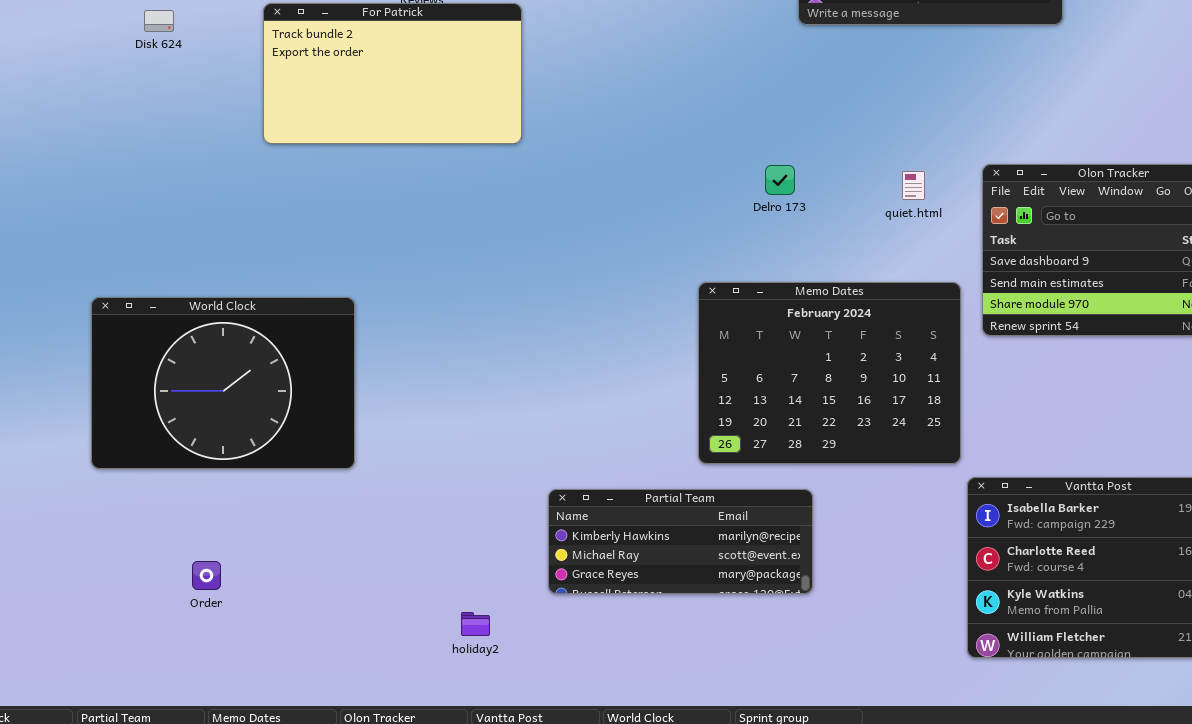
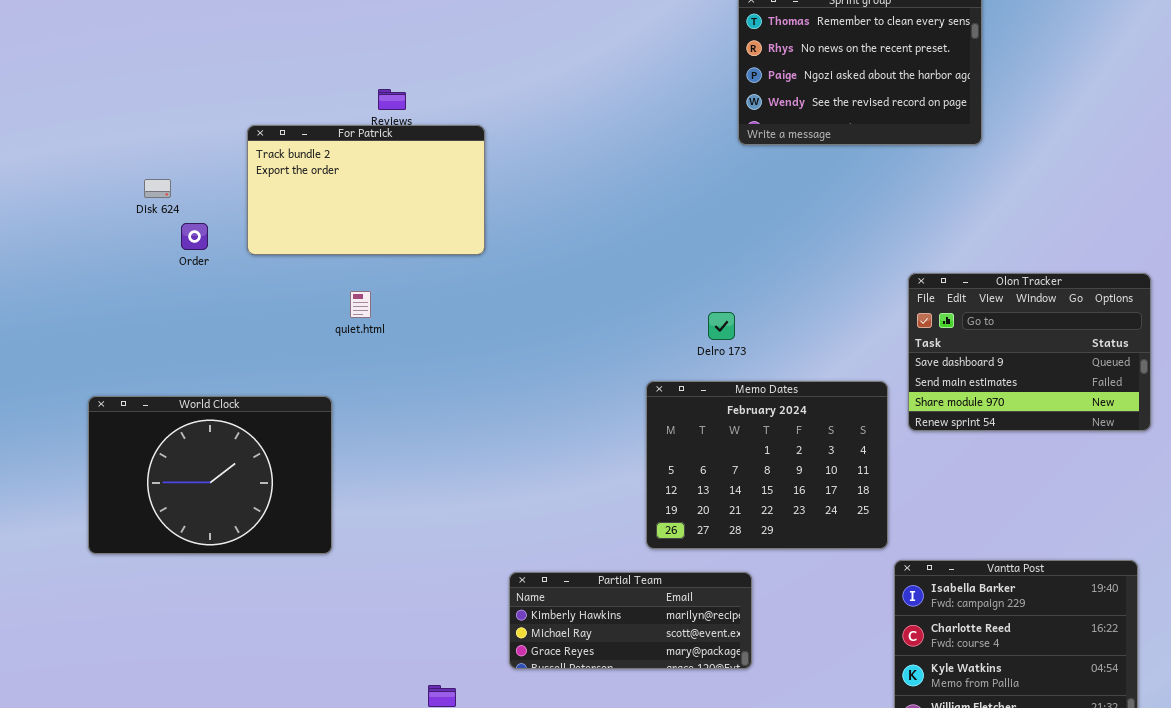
Disk 624: [144,10,174,32] -> [144,179,171,198], moved
Delro 173: [765,165,795,195] -> [708,312,735,340], moved
quiet.html: [902,171,925,200] -> [350,291,371,318], moved
Order: [192,561,221,590] -> [181,223,208,250], moved

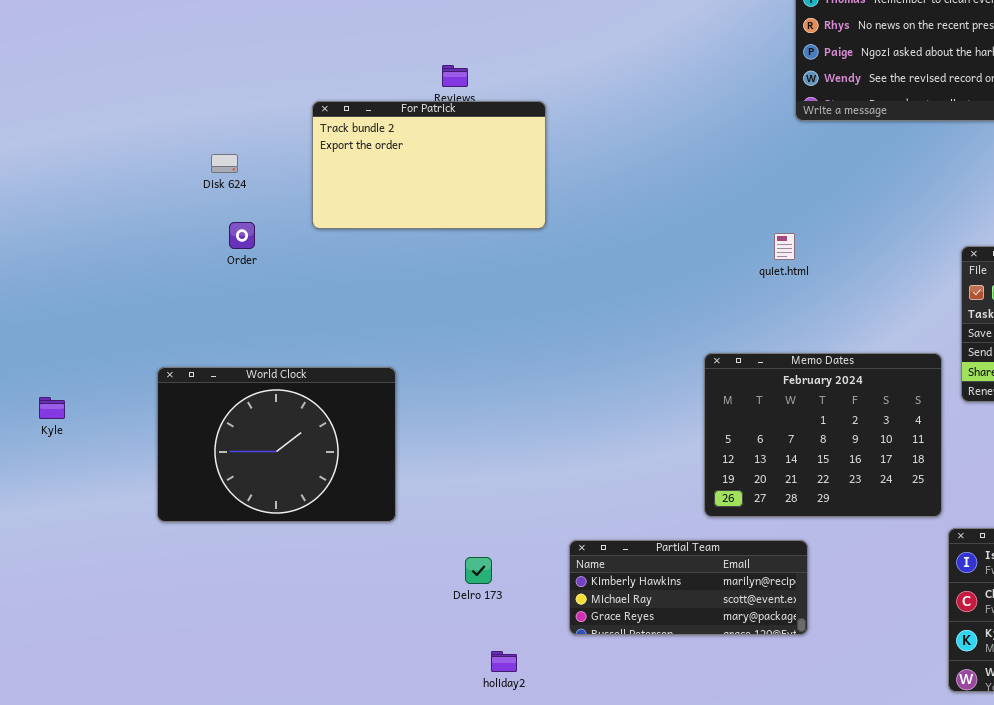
Order: [181,223,208,250] -> [229,222,255,249], moved
quiet.html: [350,291,371,318] -> [774,233,795,260], moved
Delro 173: [708,312,735,340] -> [465,557,492,584], moved

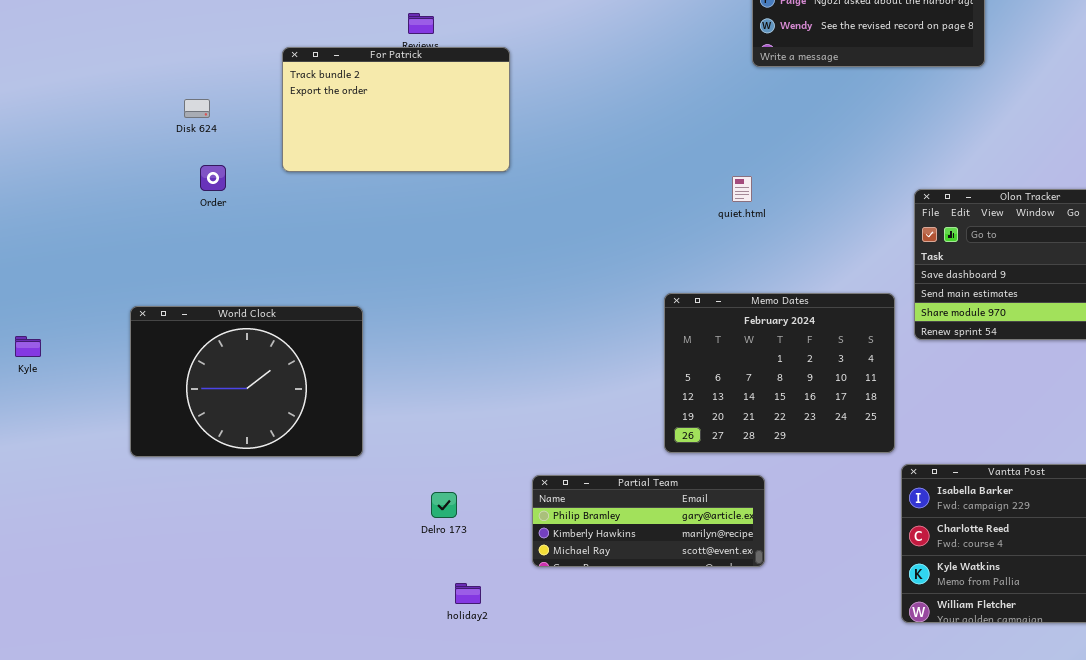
Partial Team: [569,540,808,635] -> [532,475,765,567], scrolled up 1 row

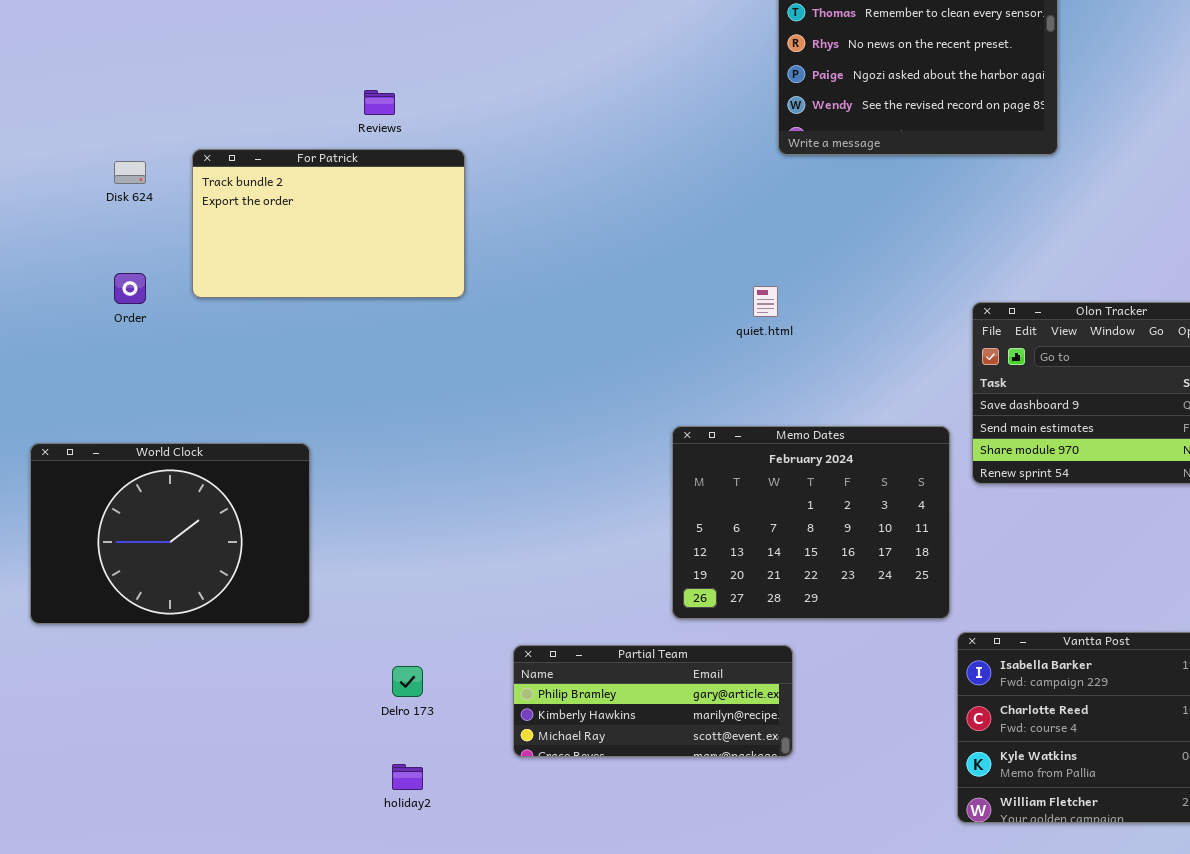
For Patrick: [282,47,510,172] -> [192,149,465,298], moved
Disk 624: [184,99,210,118] -> [114,161,146,184], moved
holiday2: [455,583,481,604] -> [392,764,423,790], moved

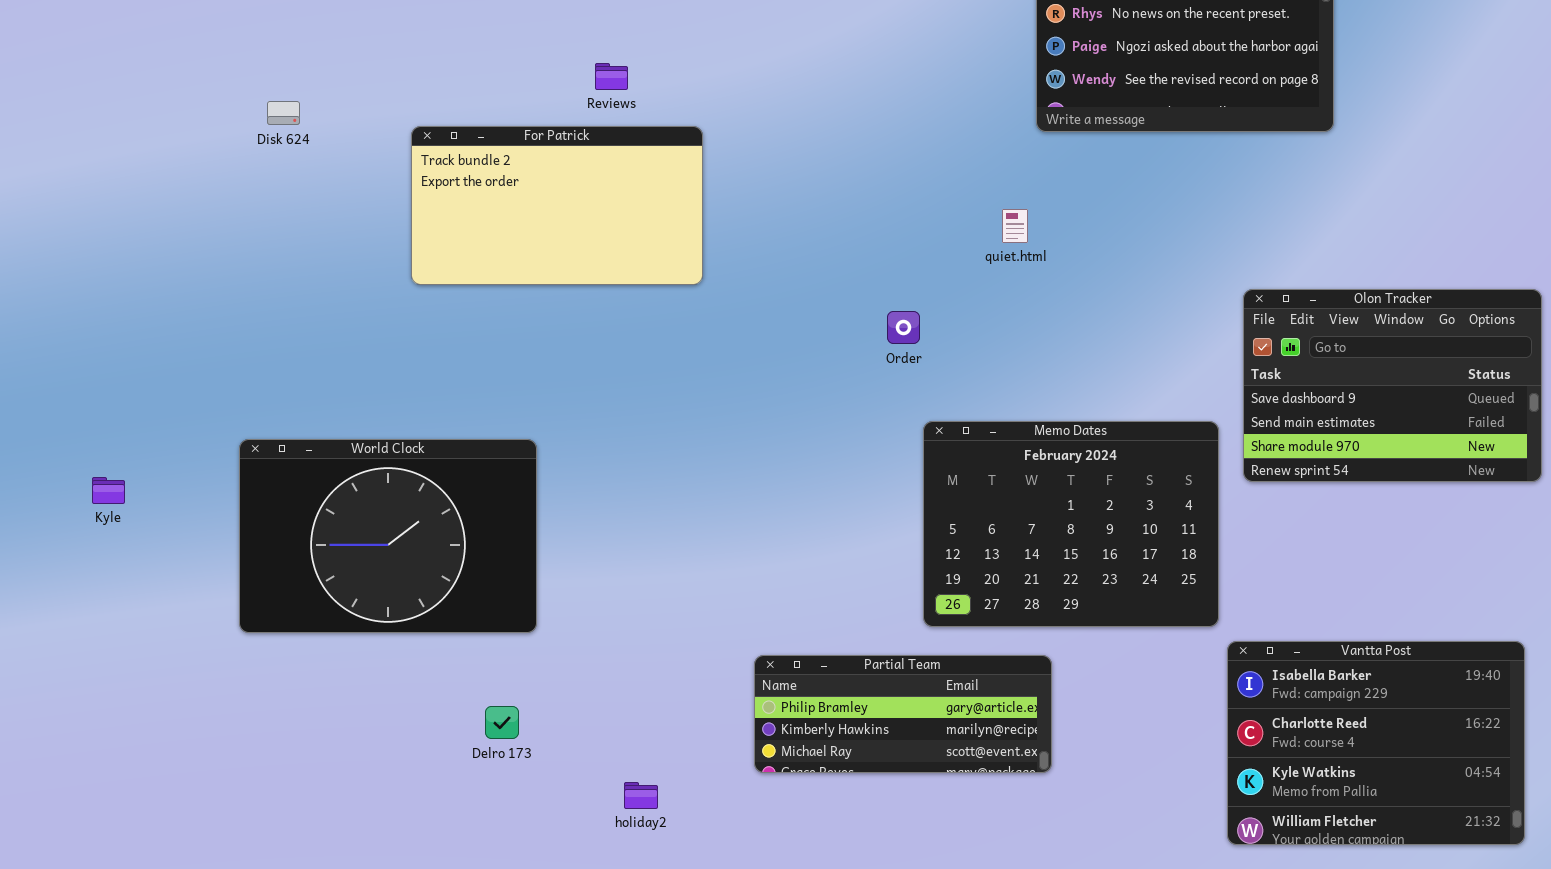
Disk 624: [114,161,146,184] -> [267,101,300,125], moved
Order: [114,273,146,304] -> [887,311,920,344], moved
quiet.html: [753,286,778,317] -> [1002,209,1028,243], moved
Delro 173: [392,666,423,697] -> [485,706,519,739], moved

